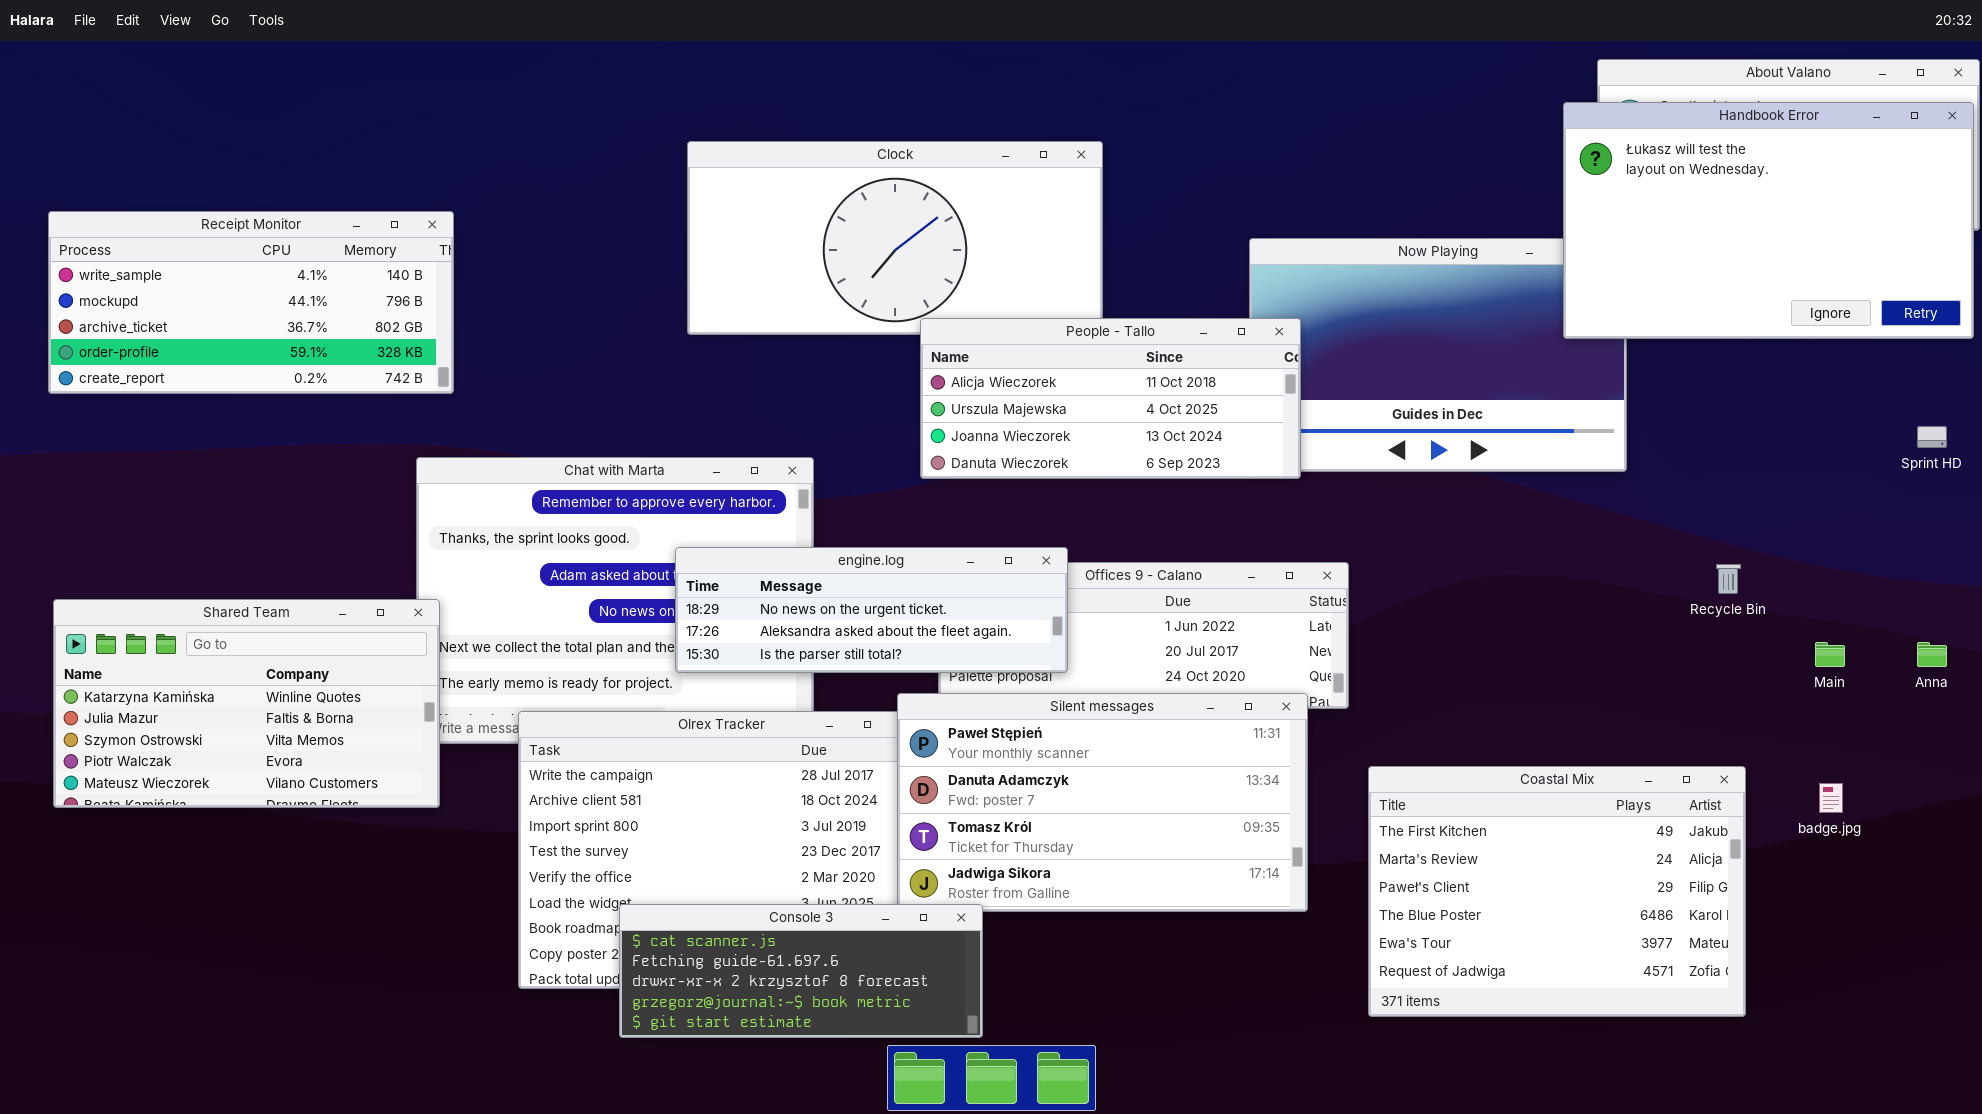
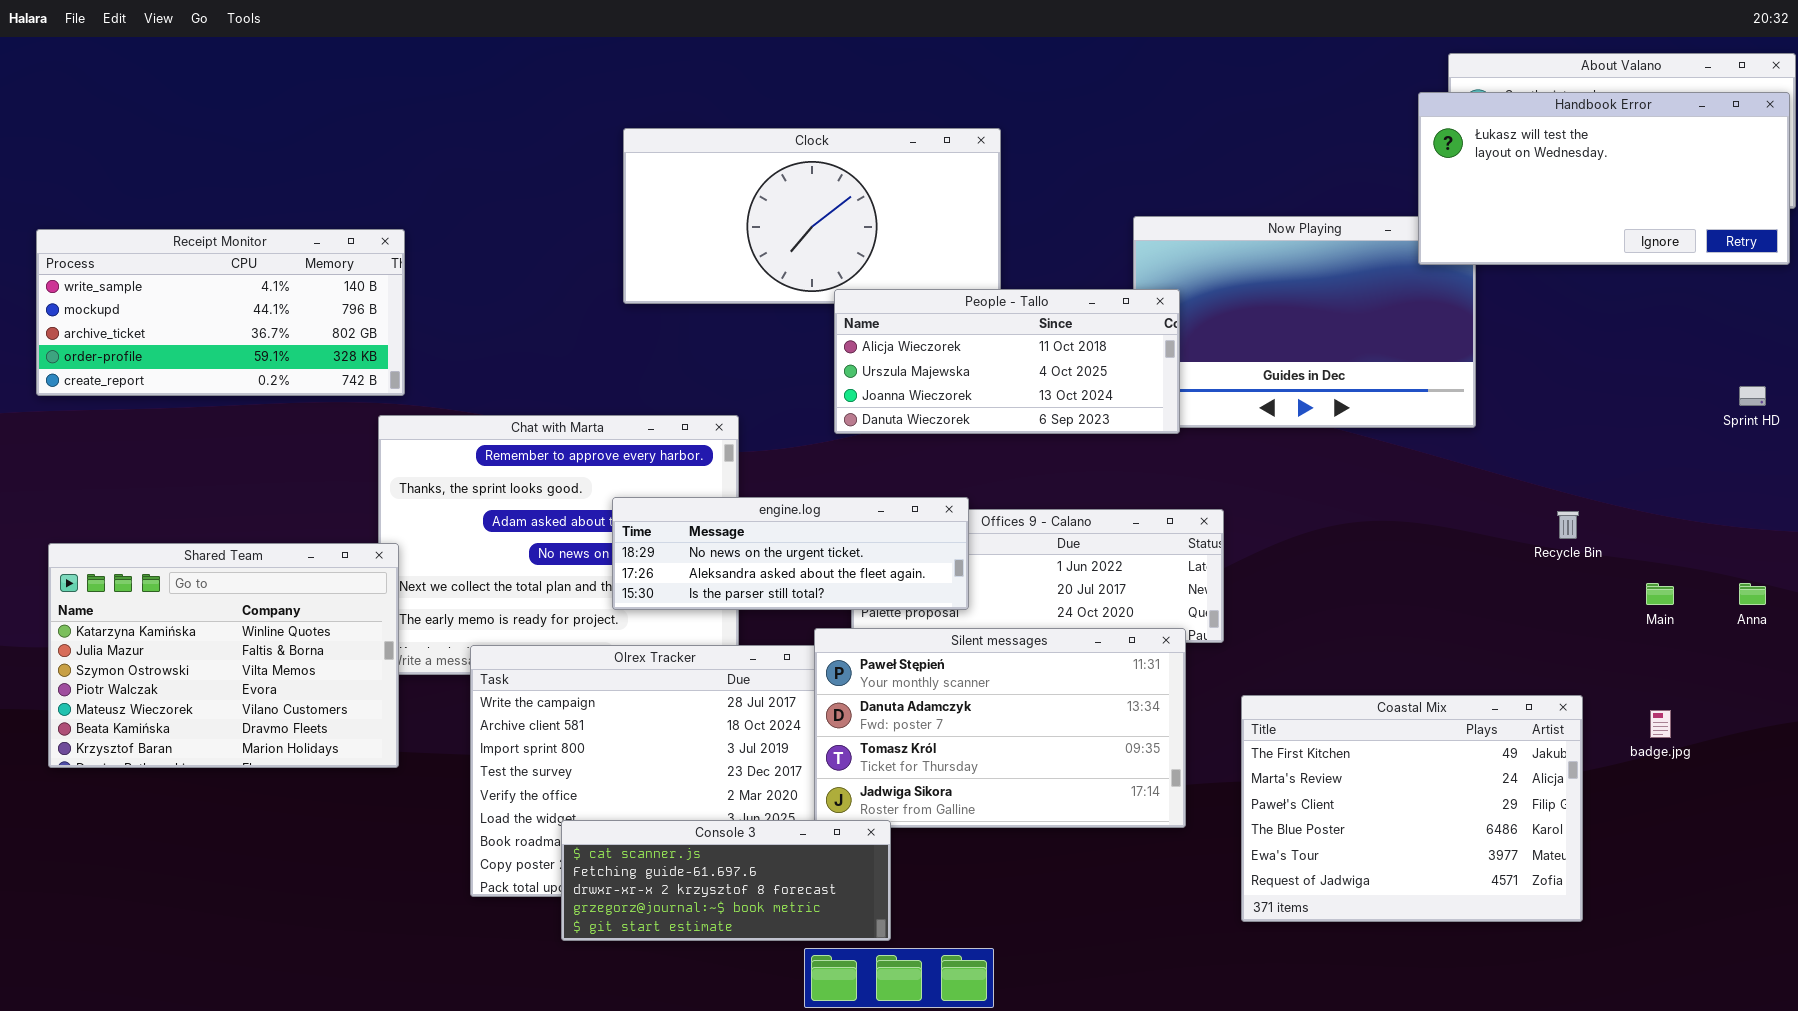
Handbook Error: [1563,102,1974,339] -> [1418,92,1790,265], resized
Receipt Monitor: [48,211,454,394] -> [36,229,405,396], moved
Shared Team: [53,599,440,808] -> [48,543,399,768], resized

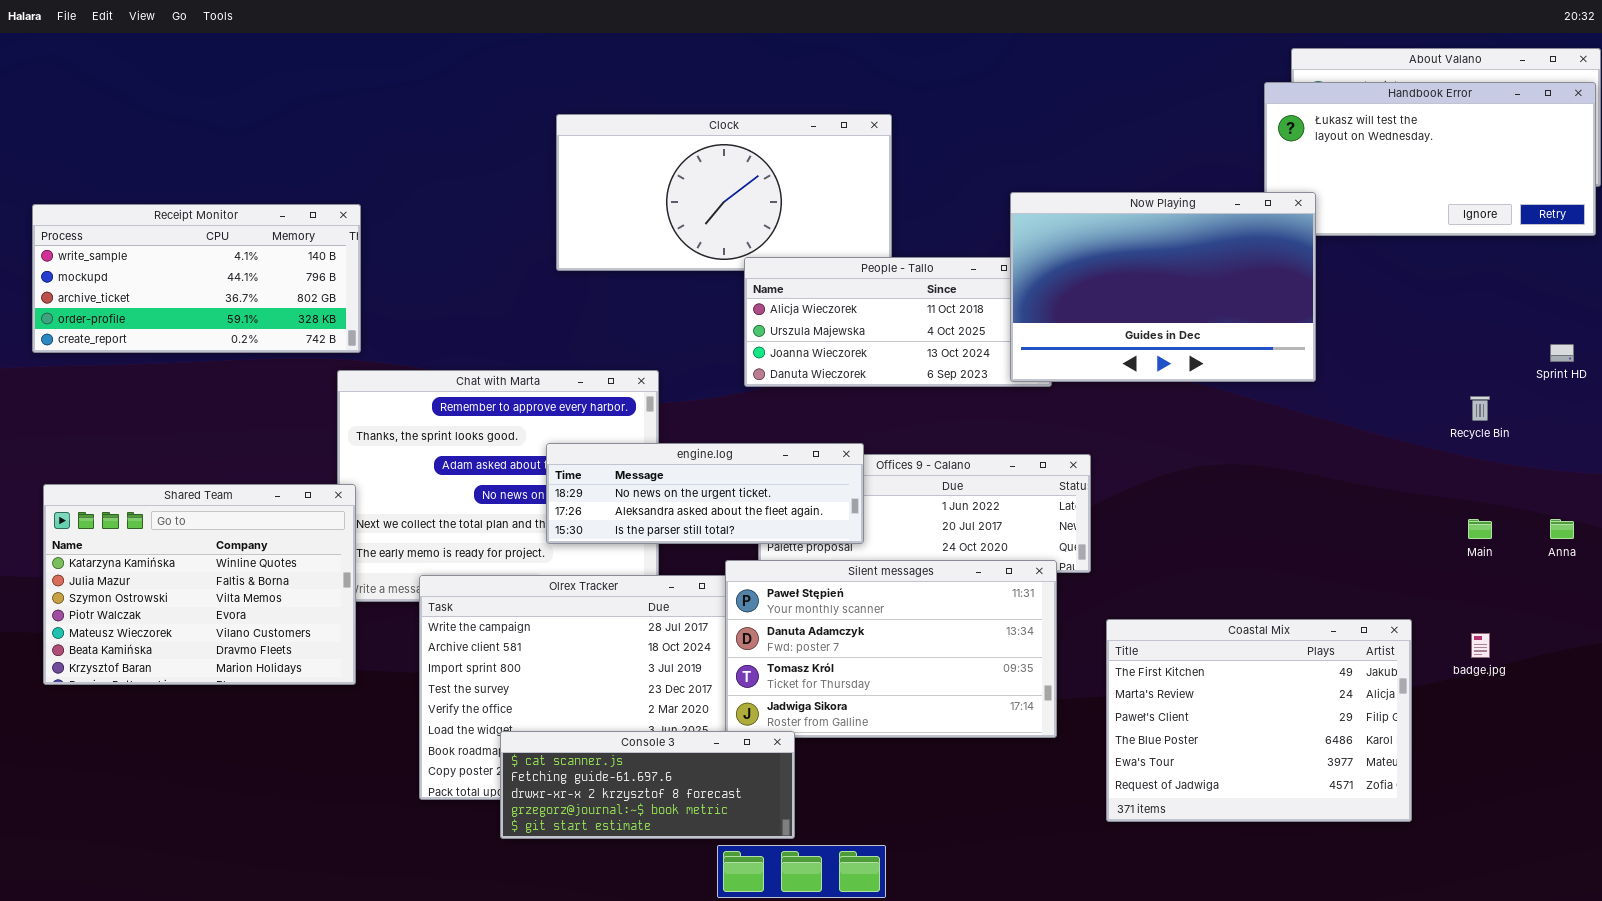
Now Playing: [1133,216,1476,428] -> [1010,192,1316,382], raised
Recycle Bin: [1557,511,1579,539] -> [1470,396,1490,421], moved

